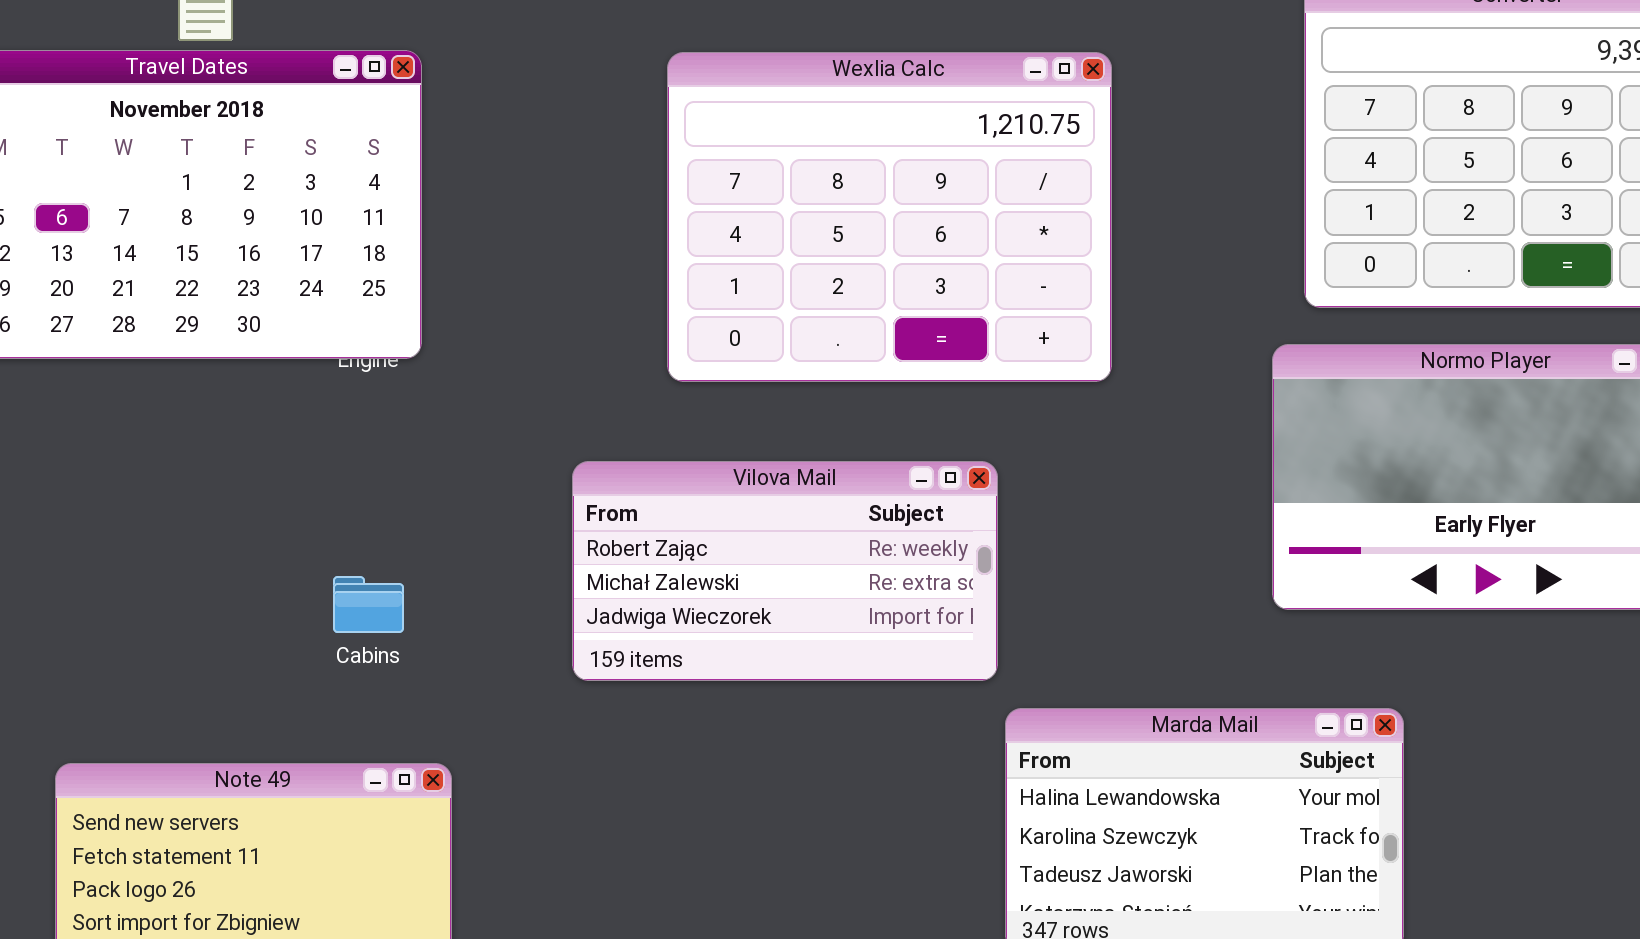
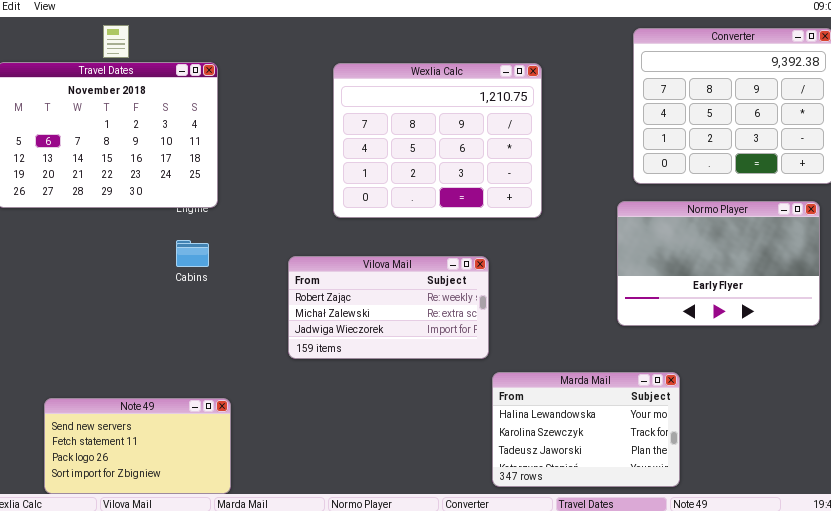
Cabins: [333,576,404,633] -> [176,240,209,267], moved

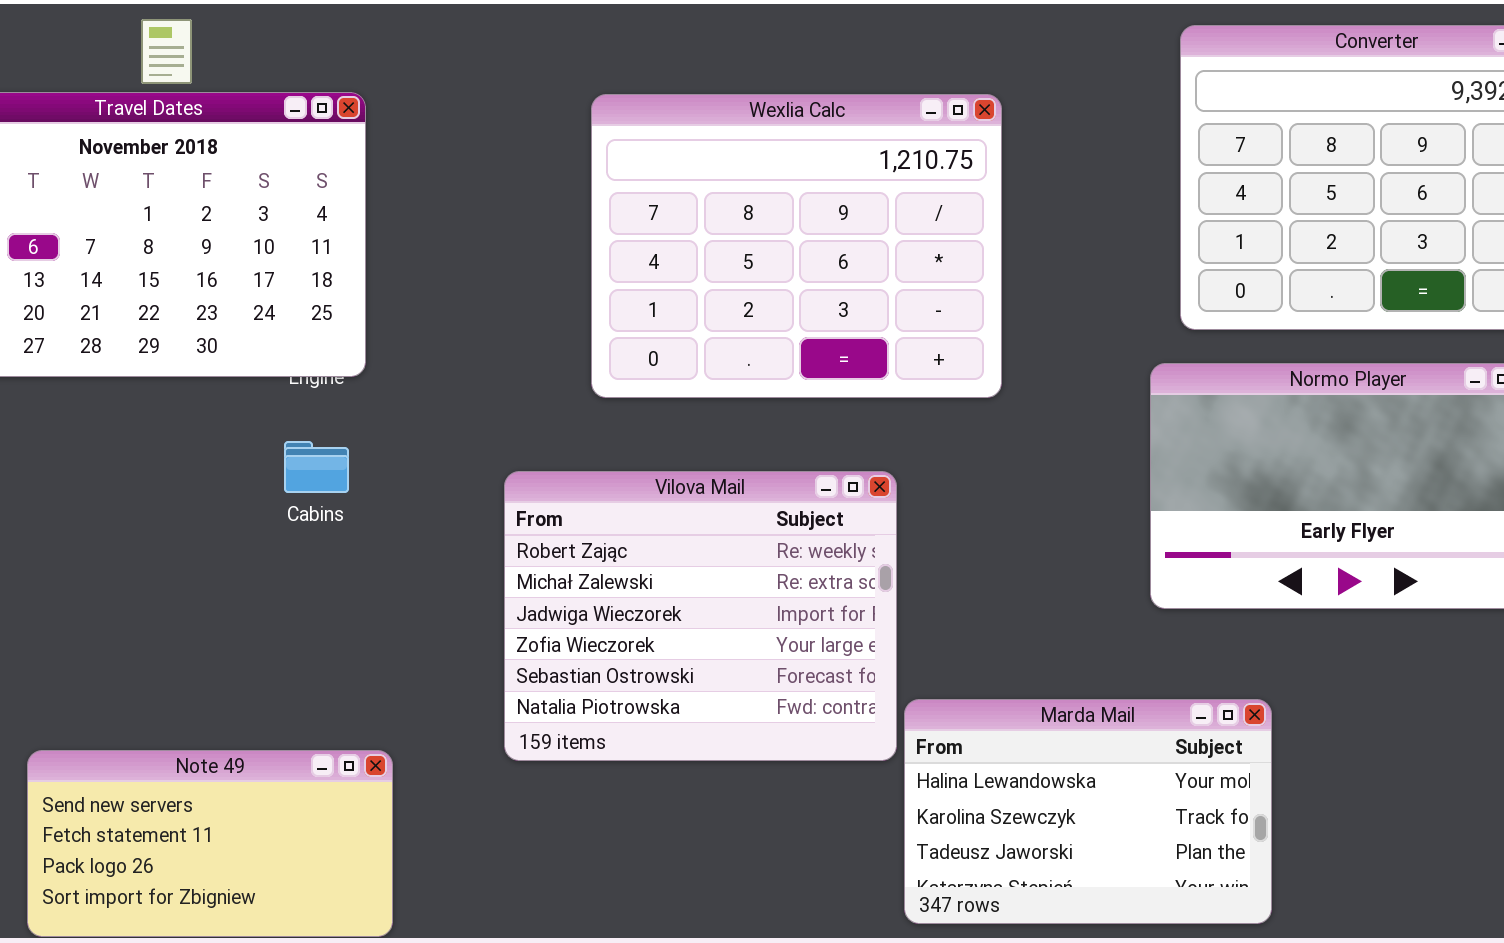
Vilova Mail: [288,256,489,359] -> [504,471,897,761], resized

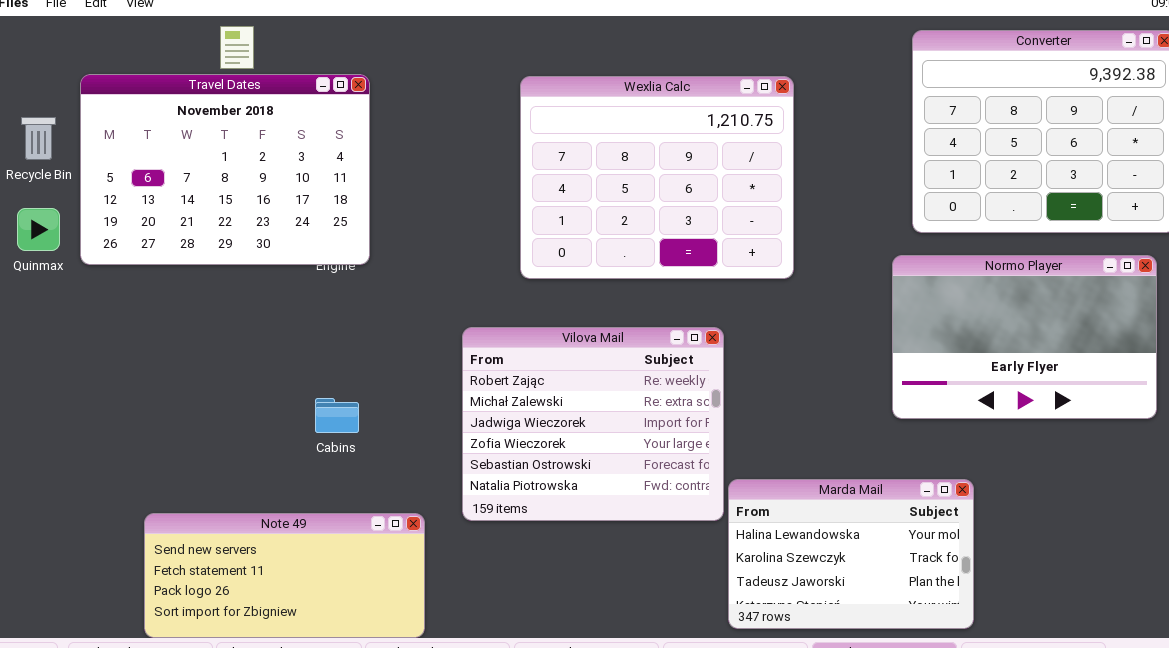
Cabins: [284,441,349,493] -> [315,398,359,433], moved
Note 49: [27,750,393,937] -> [144,513,425,638], resized

